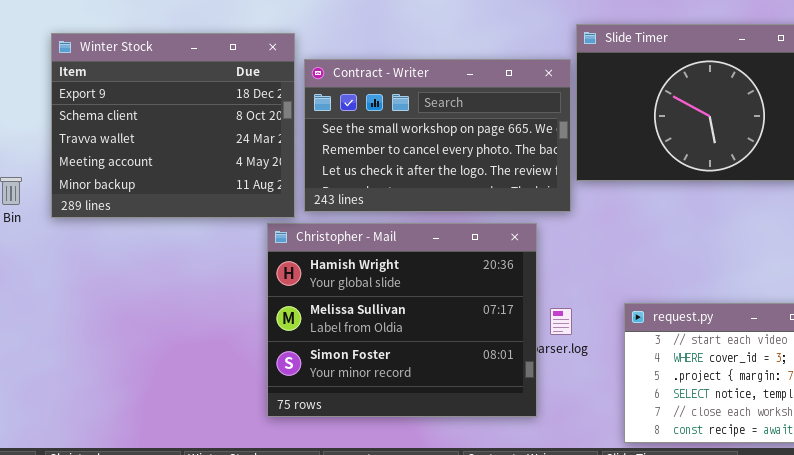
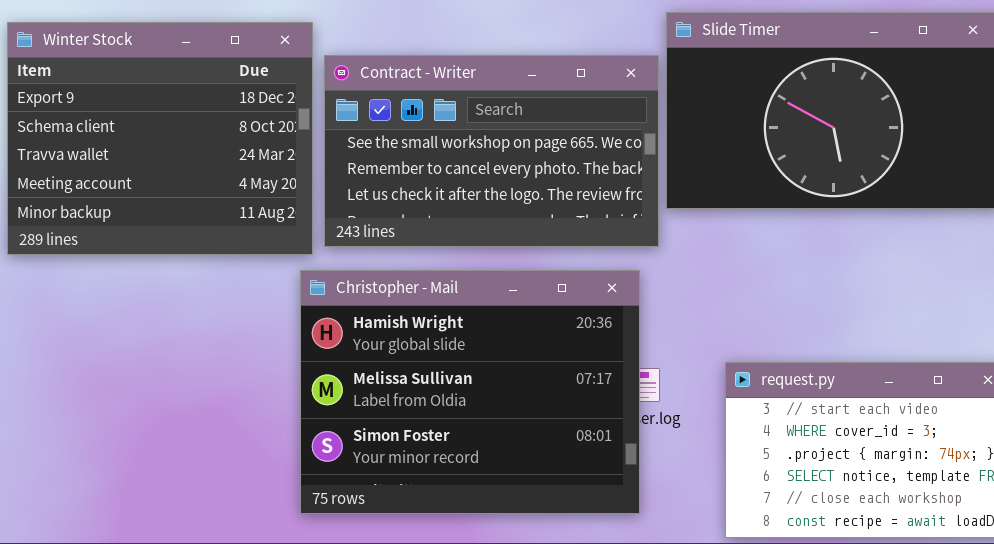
Christopher - Mail: [267,223,537,417] -> [300,270,640,514], moved

